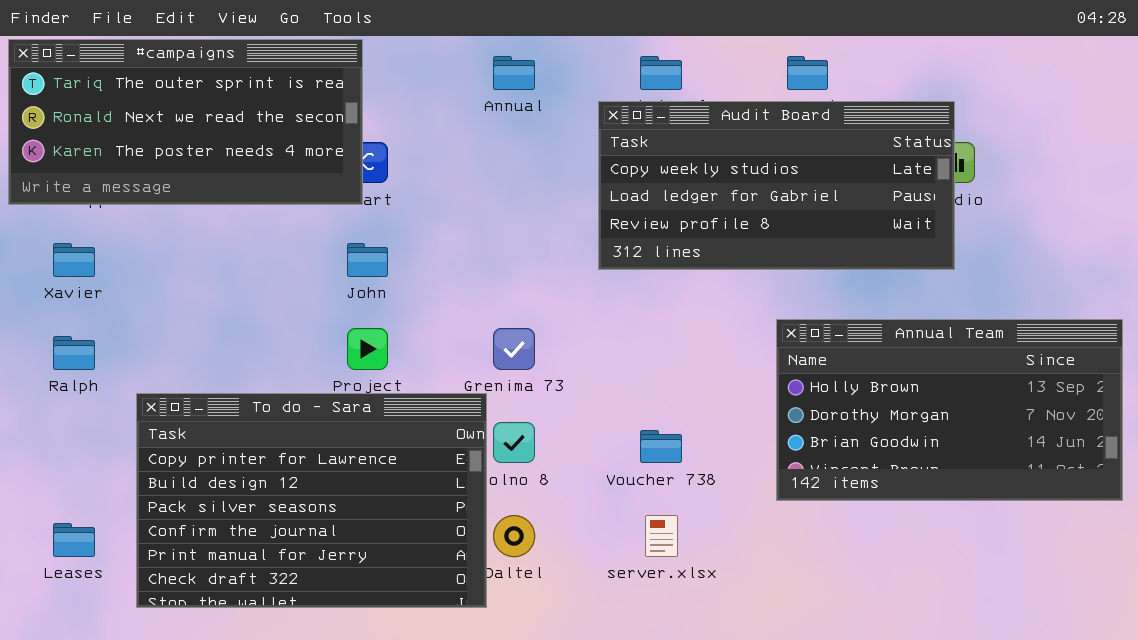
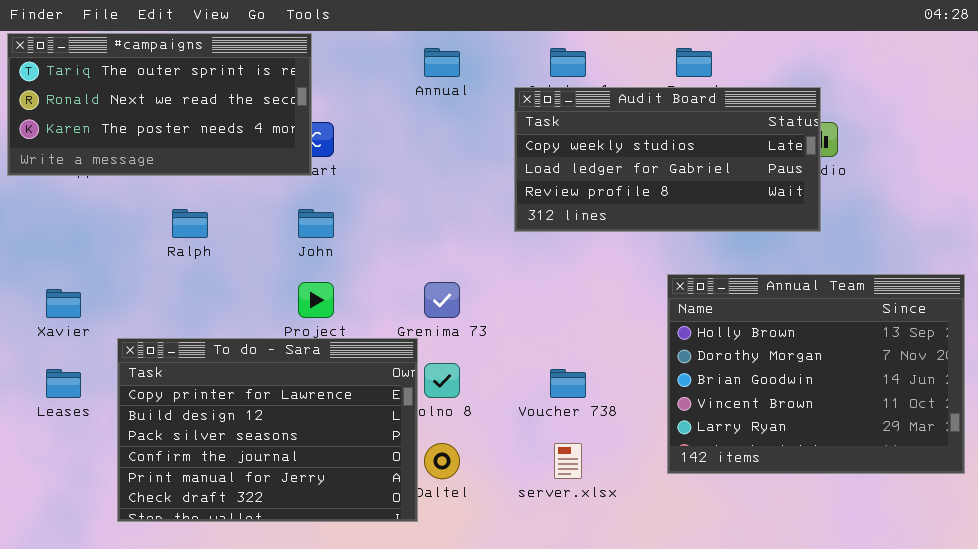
Xavier: [53,243,95,277] -> [46,289,81,318], moved
Annual Team: [776,319,1123,501] -> [667,274,965,474], resized
Ralph: [53,336,95,370] -> [172,209,208,238], moved
Leases: [53,523,95,557] -> [46,369,81,398], moved

